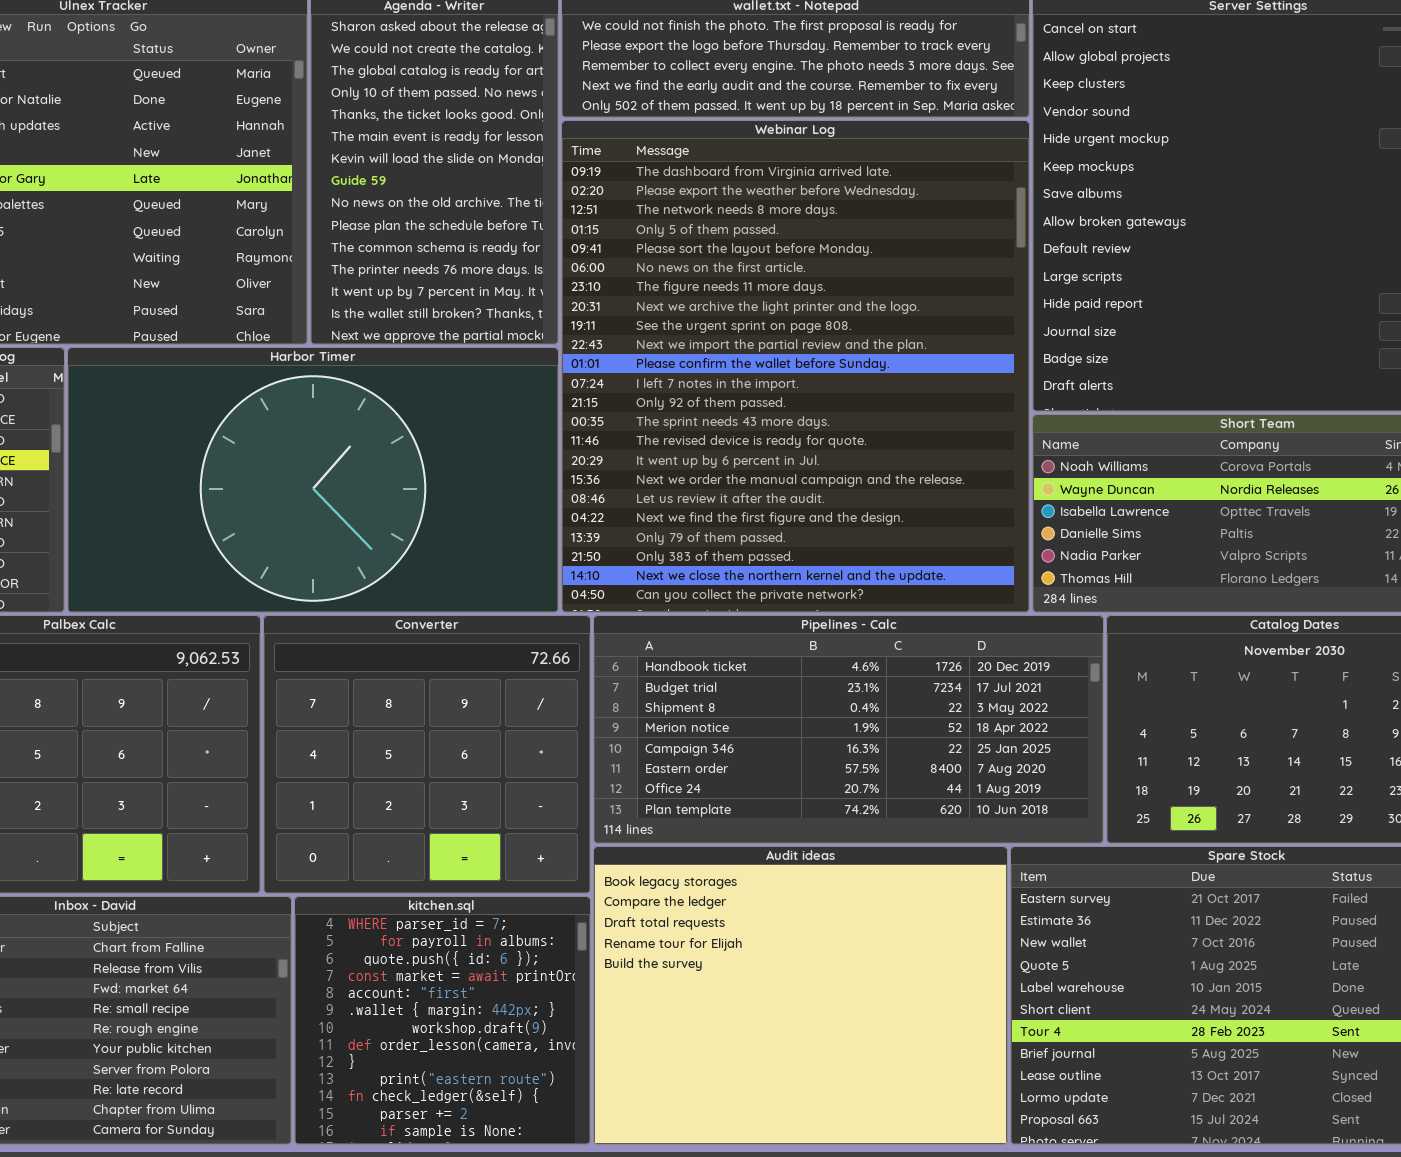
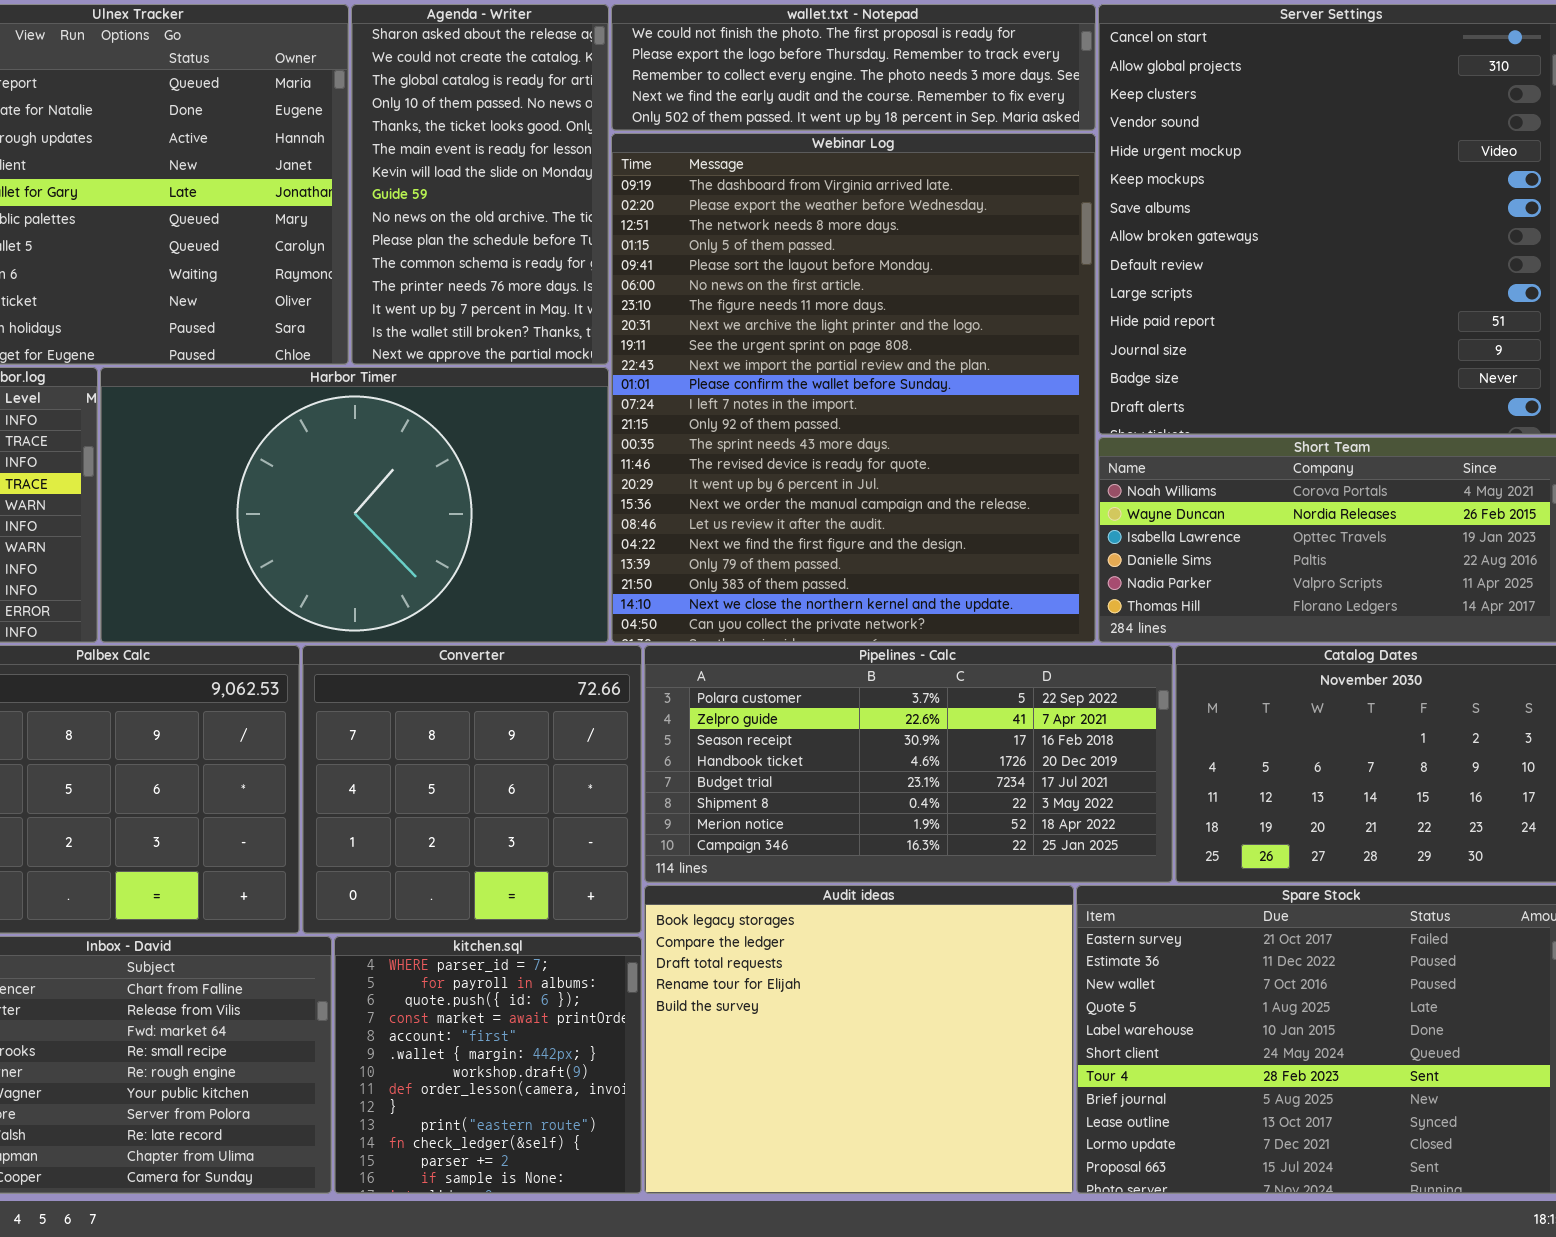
Pipelines - Calc: [593,615,1104,844] -> [644,645,1173,883], scrolled up 3 rows

